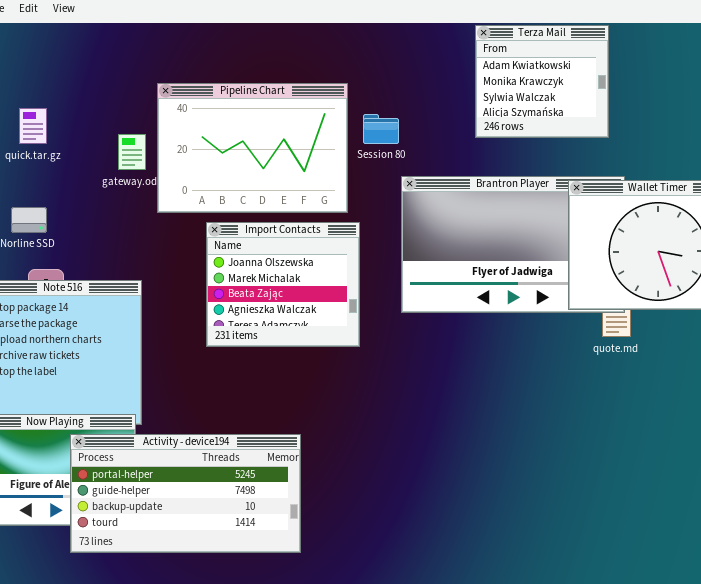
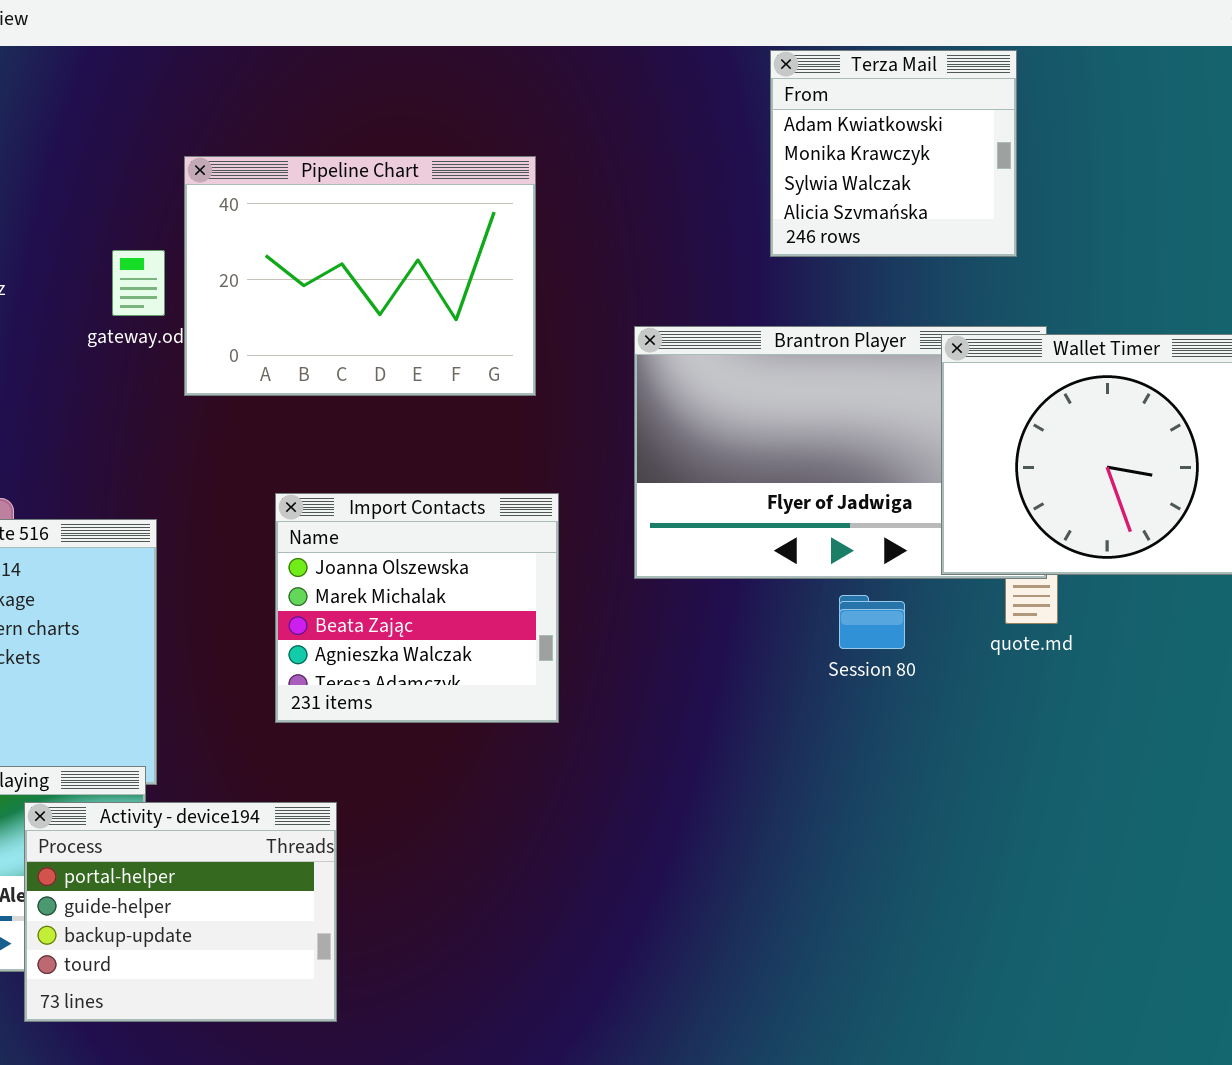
Session 80: [363,114,399,144] -> [839,595,905,649], moved
Import Contacts: [206,222,360,347] -> [275,493,559,723], moved
Activity - device194: [70,434,301,553] -> [24,802,337,1022], resized

